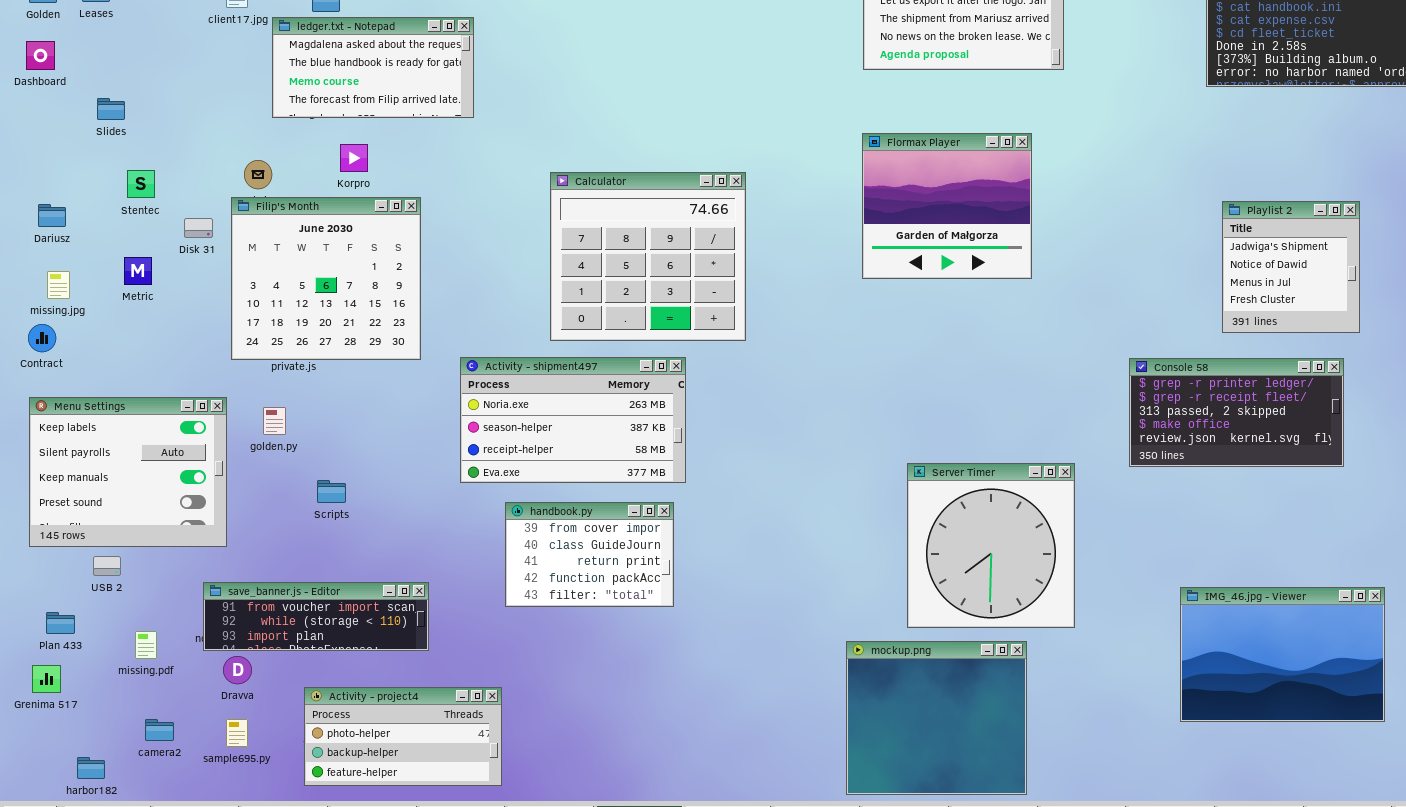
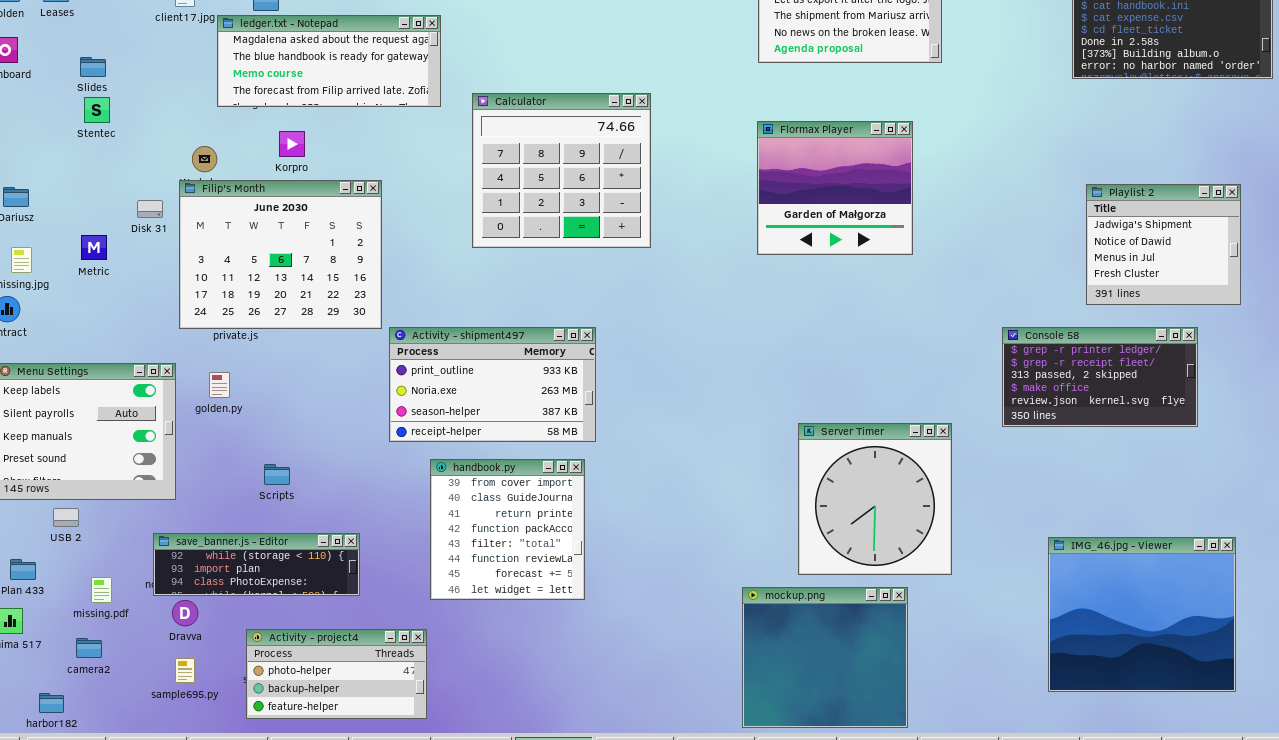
ledger.txt - Notepad: [272,17,474,118] -> [217,15,441,107], resized
Slides: [97,98,125,120] -> [80,57,106,77], moved
Stentec: [127,170,155,198] -> [84,97,110,123], moved
Calculator: [550,172,746,341] -> [472,93,651,248], moved
Filip's Month: [231,197,421,360] -> [179,180,382,329], resized
Playlist 2: [1222,201,1360,333] -> [1086,184,1241,305], resized
Activity - shipment497: [460,357,686,483] -> [389,327,596,442], scrolled up 1 row
Scripts: [317,480,346,503] -> [264,464,290,485], moved
handbook.py: [505,502,674,607] -> [430,459,585,600], resized
save_banner.js - Editor: [203,582,429,651] -> [153,533,360,596], scrolled down 1 row
IMG_46.jpg - Viewer: [1180,587,1385,722] -> [1048,537,1236,692], resized
camera2: [145,719,174,741] -> [76,638,102,658], moved

